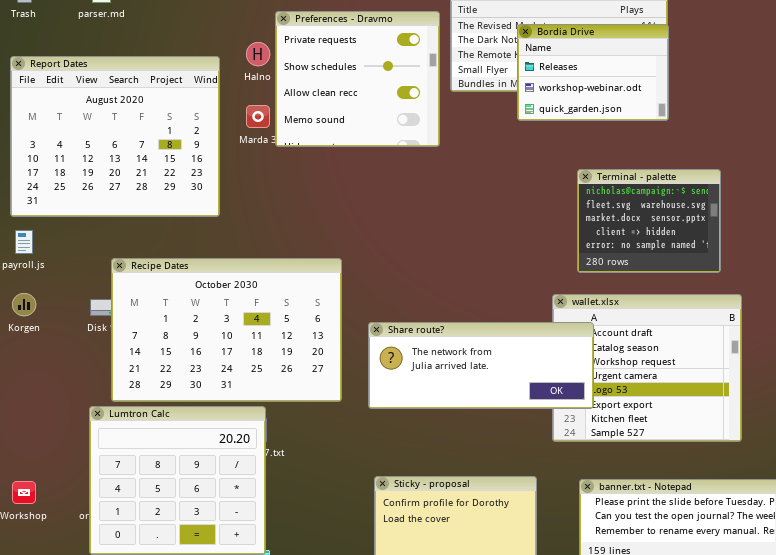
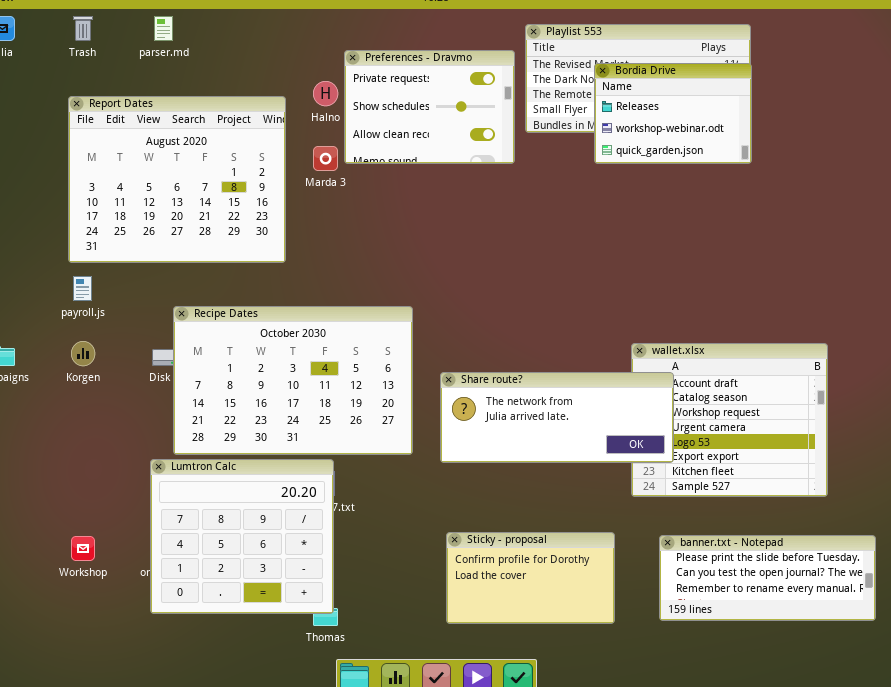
Preferences - Dravmo: [275,11,440,147] -> [344,50,515,164], resized
Terminal - palette: [577,169,721,273] -> none, closed

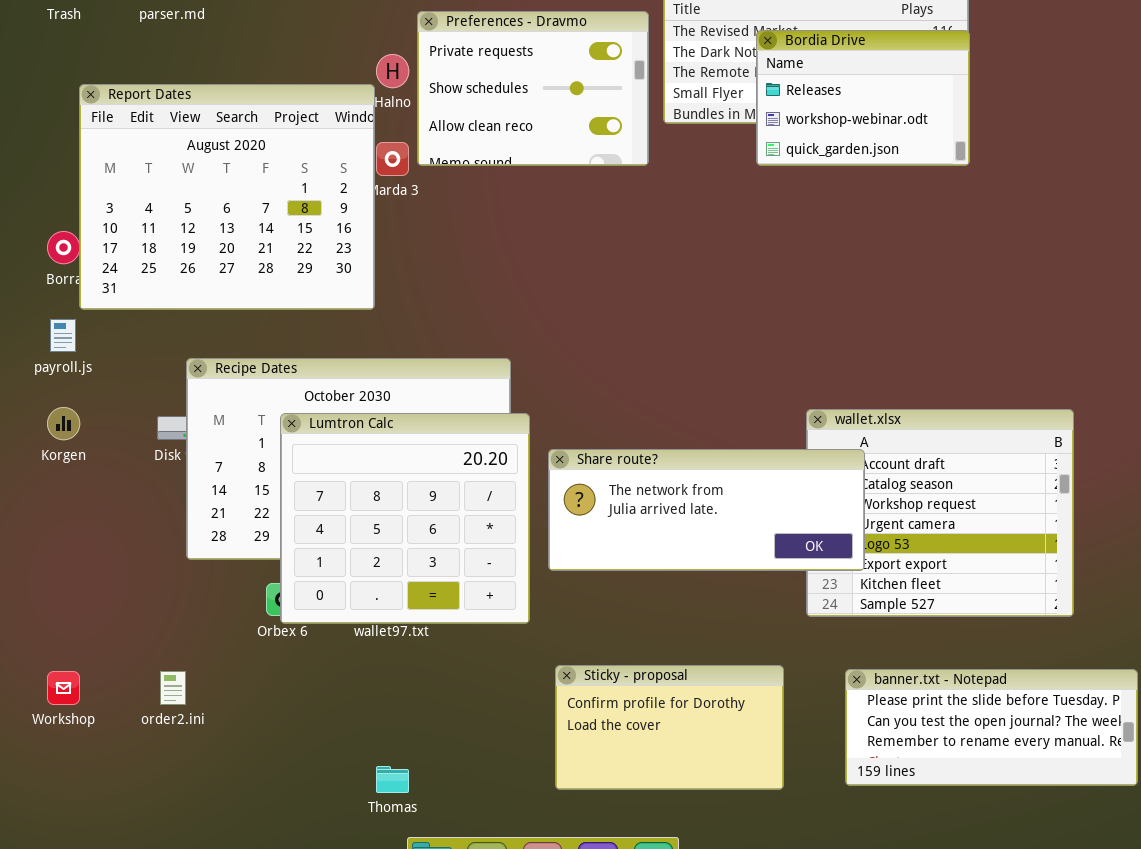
Report Dates: [68,96,286,263] -> [79,84,375,310], moved
Lumtron Calc: [150,459,334,614] -> [280,413,530,624], moved

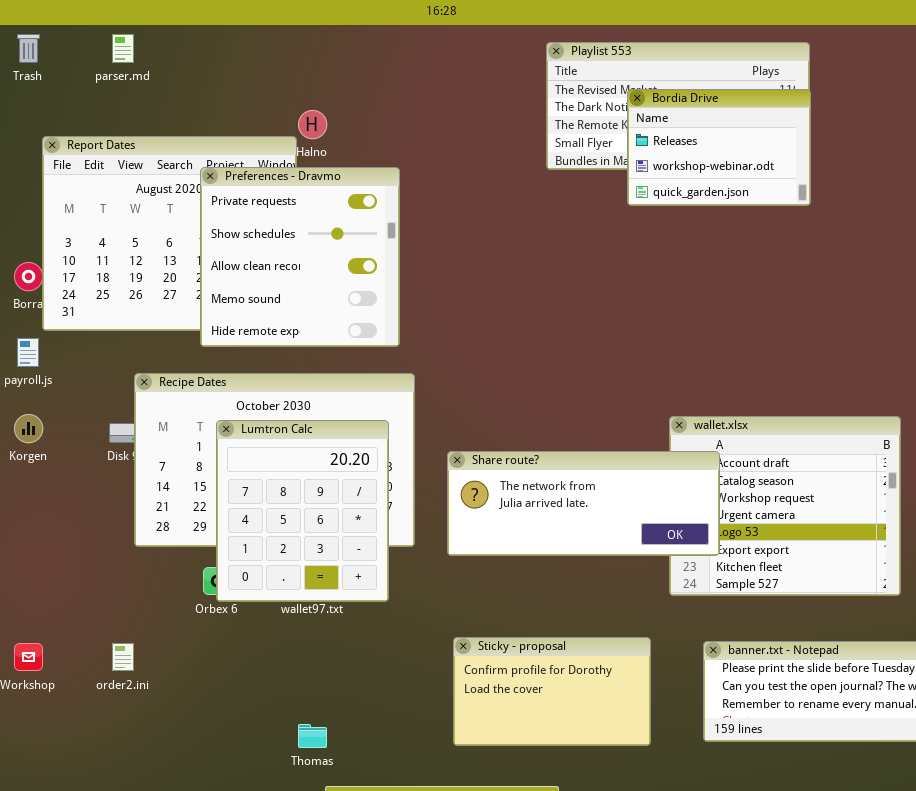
Preferences - Dravmo: [417,11,649,166] -> [200,167,400,347], moved, resized
Lumtron Calc: [280,413,530,624] -> [216,420,389,602], resized

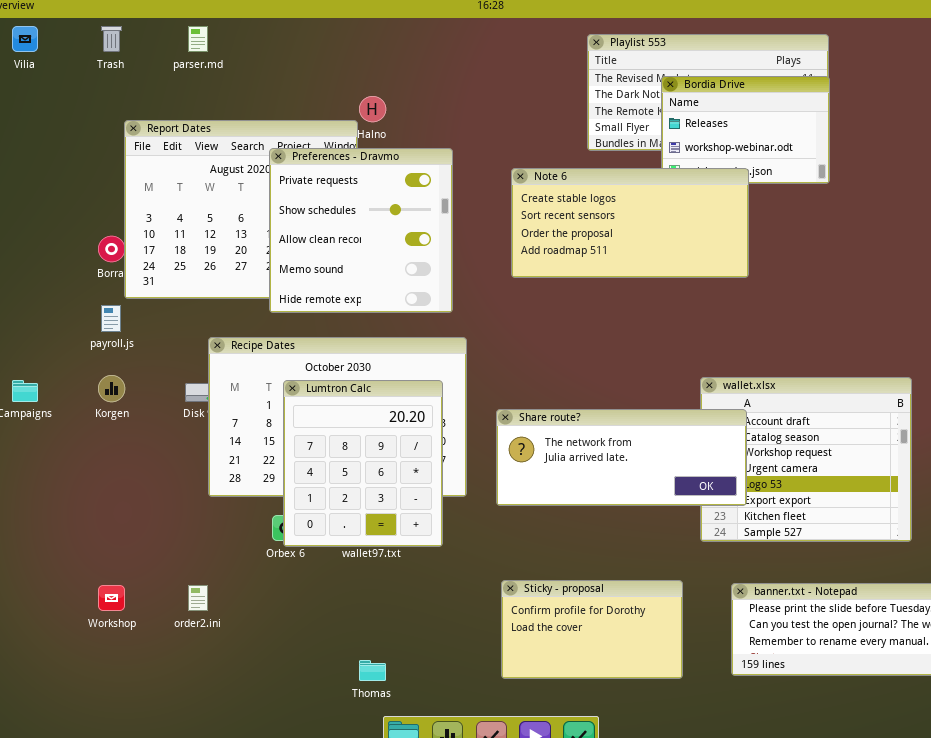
Note 6: none -> [511,168,749,278], opened

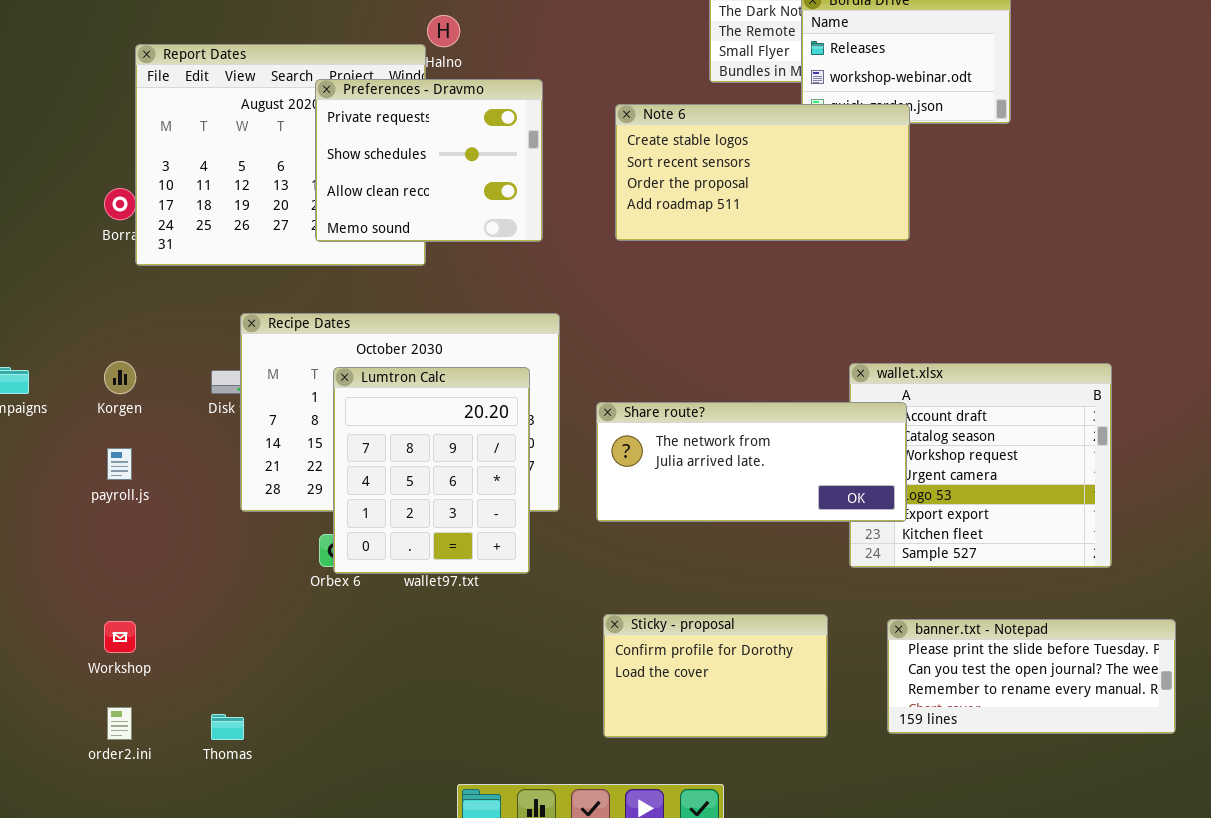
Preferences - Dravmo: [269,148,453,313] -> [315,79,543,242], resized
payroll.js: [101,305,121,332] -> [107,448,132,480], moved
order2.ini: [188,585,208,611] -> [107,707,132,740], moved
Thomas: [359,660,386,681] -> [211,714,244,740], moved

